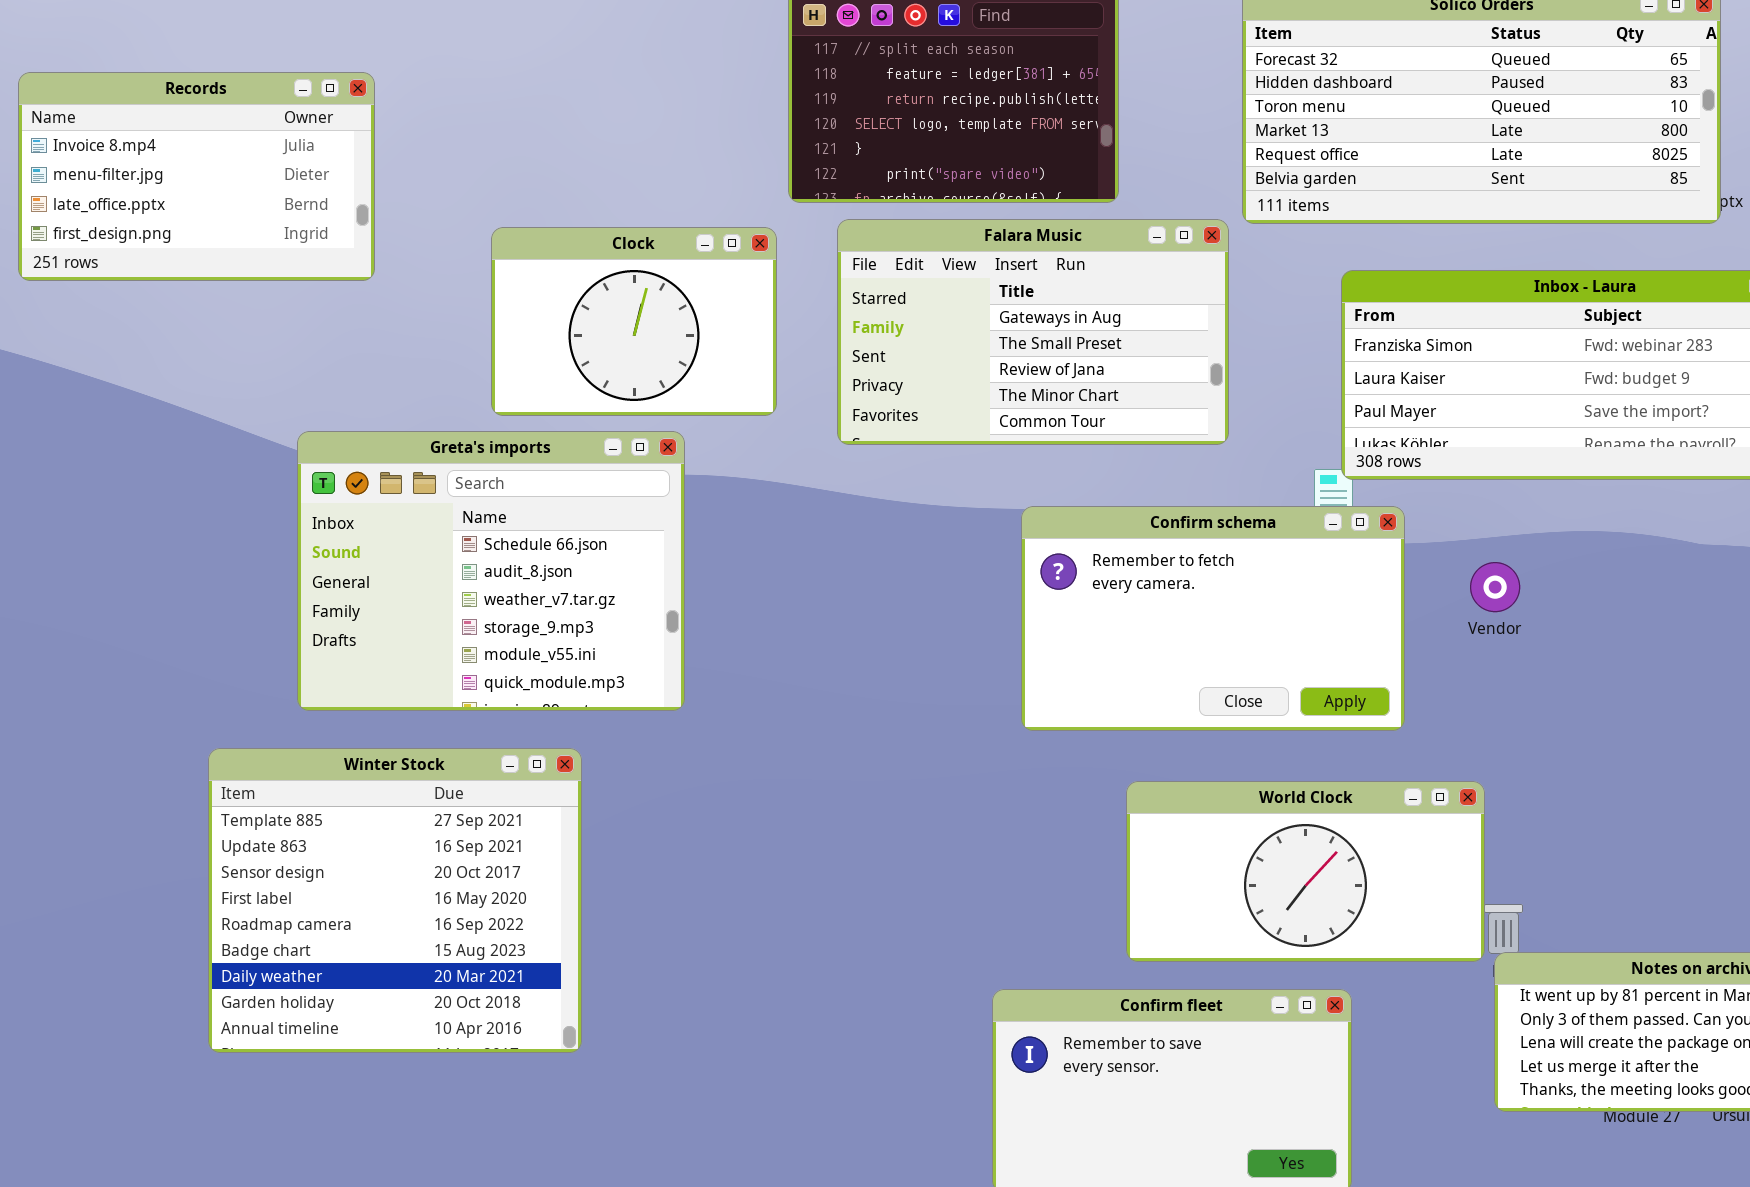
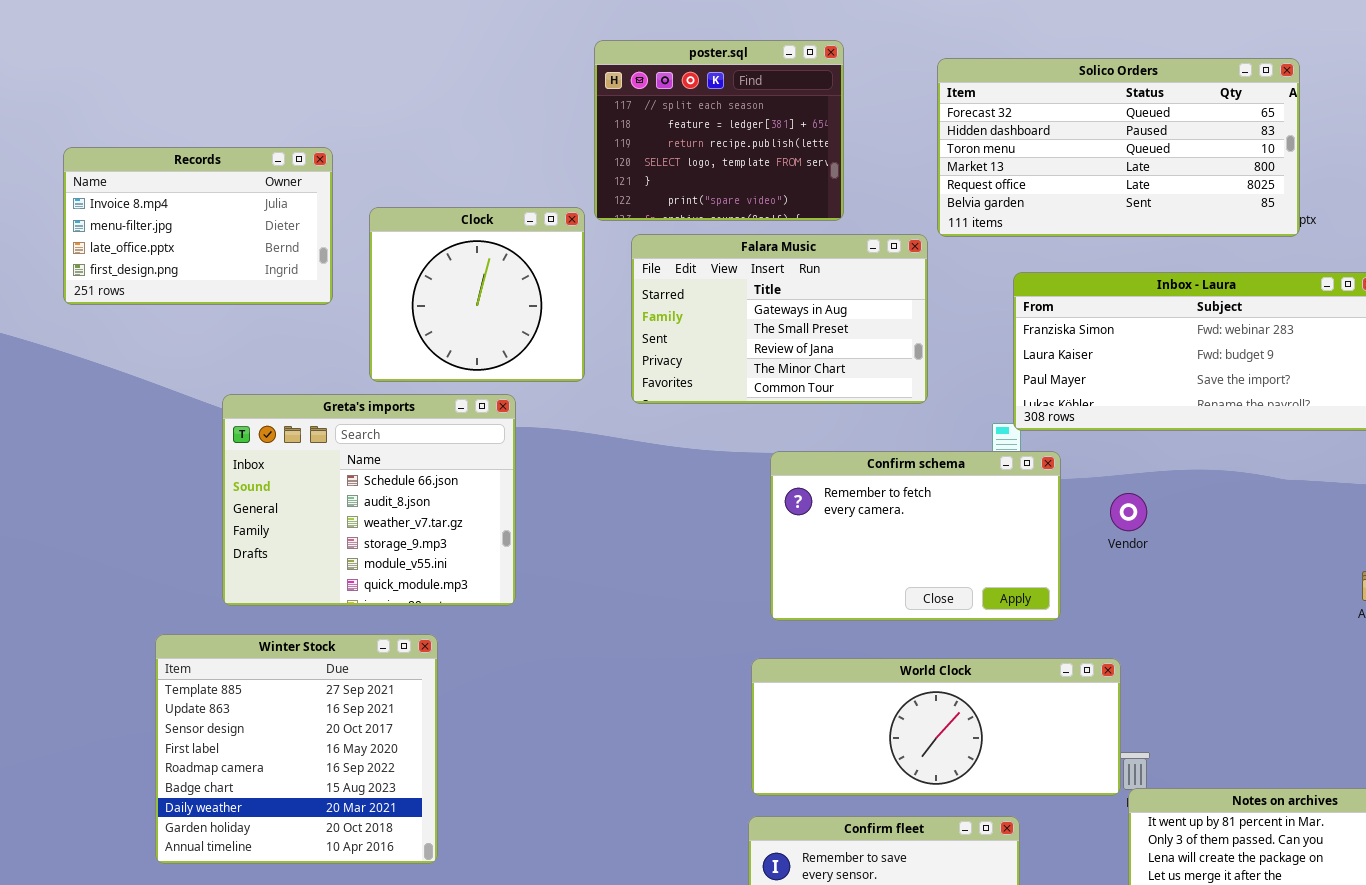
Records: [18,72,375,281] -> [63,147,333,305], moved
Clock: [491,227,777,416] -> [369,207,585,382], resized
World Clock: [1126,781,1485,962] -> [751,658,1121,796], resized

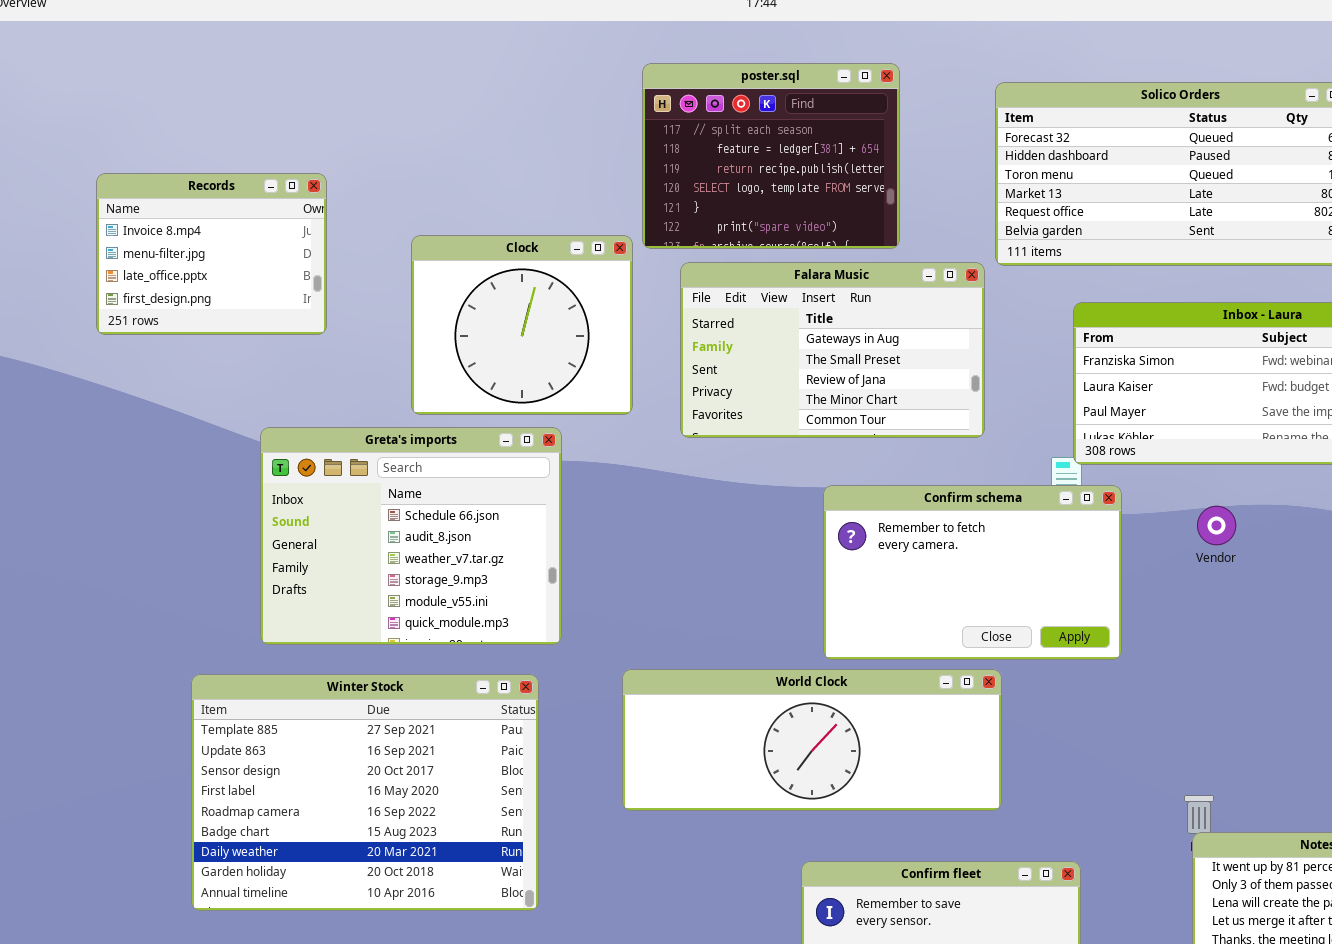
Records: [63,147,333,305] -> [96,173,327,335], resized
Vendor: [1110,493,1147,531] -> [1197,506,1236,545], moved
Winter Stock: [155,634,438,864] -> [191,674,539,911], resized
World Clock: [751,658,1121,796] -> [622,669,1002,811], moved

